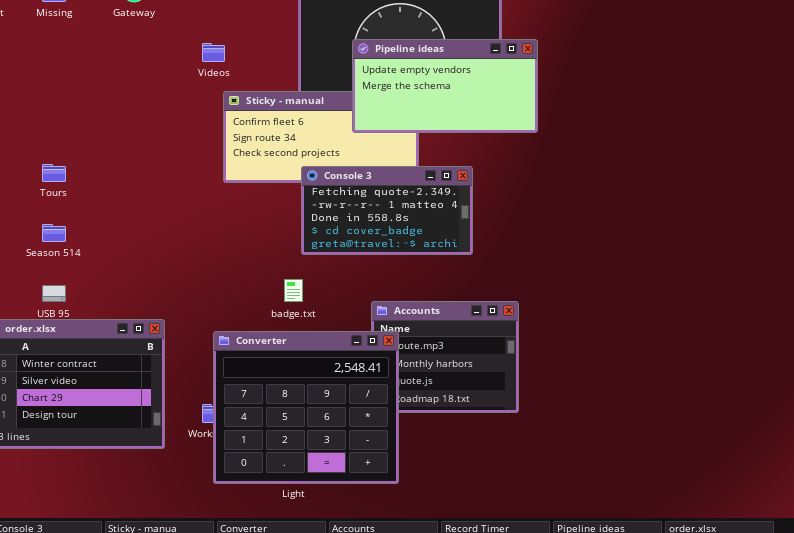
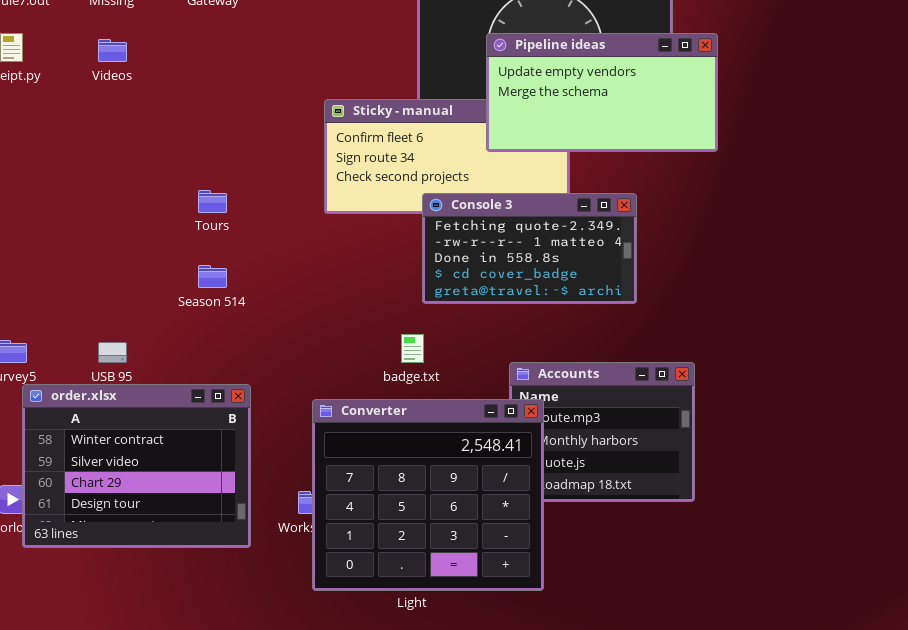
Videos: [202,43,225,62] -> [98,39,127,62], moved
Tours: [42,164,66,182] -> [198,190,227,213], moved
Season 514: [42,224,66,242] -> [198,265,227,288], moved

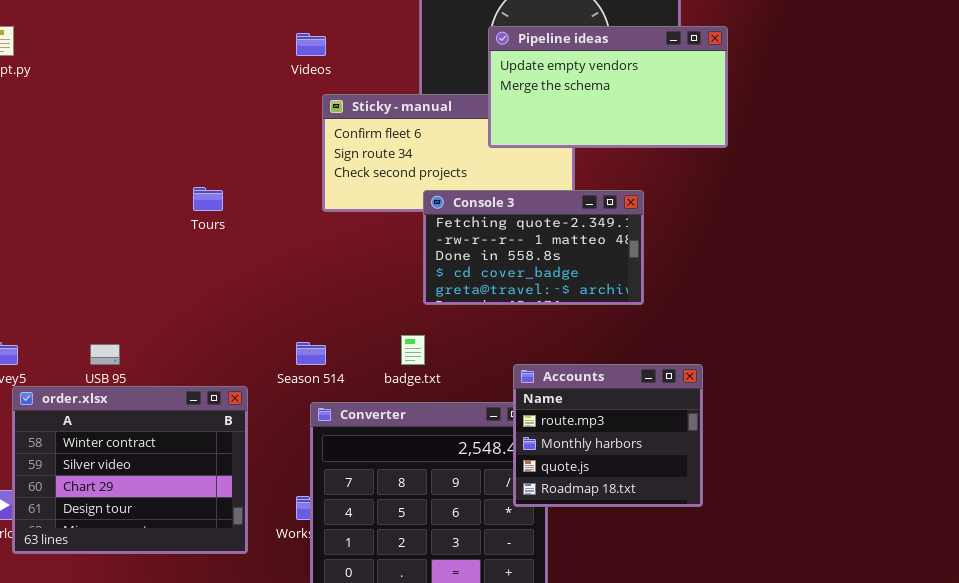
Videos: [98,39,127,62] -> [296,33,326,56], moved
Season 514: [198,265,227,288] -> [296,342,326,365], moved
Accounts: [509,362,695,502] -> [513,364,703,507], raised

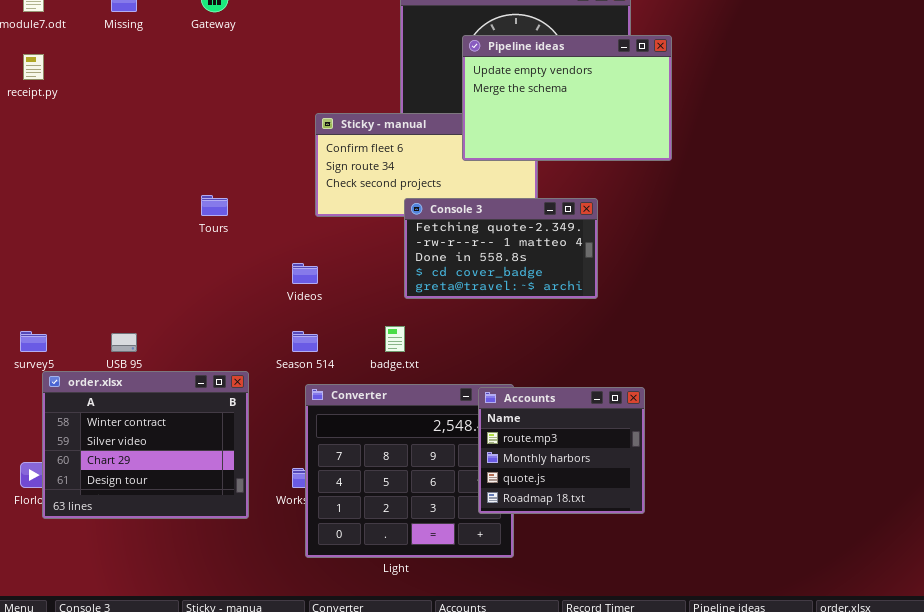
Pipeline ideas: [488,26,728,148] -> [462,35,672,161], resized
Videos: [296,33,326,56] -> [292,263,318,284], moved
Accounts: [513,364,703,507] -> [478,387,645,514], moved

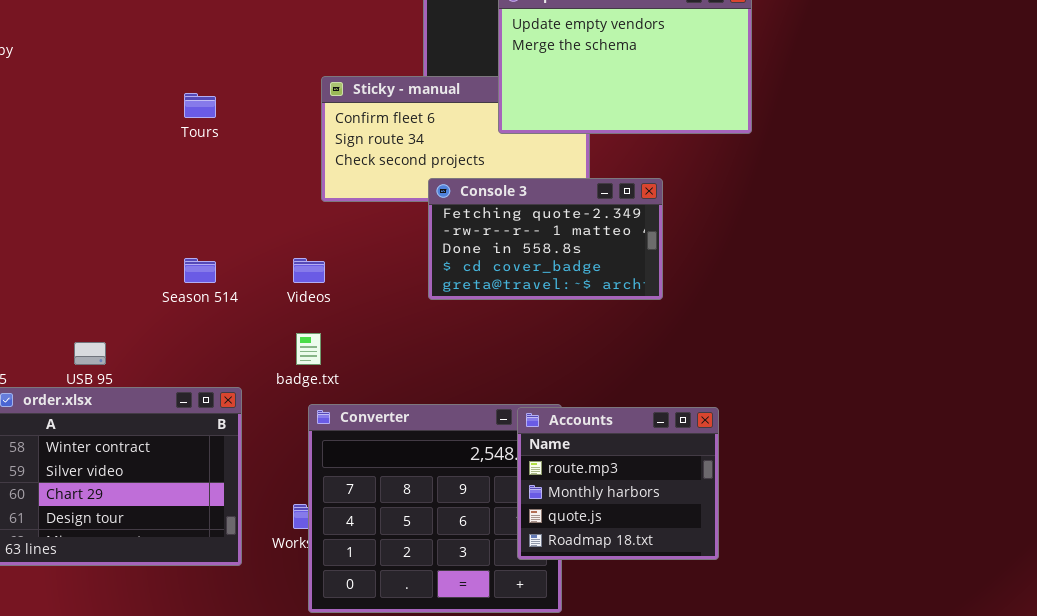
Tours: [201,195,228,216] -> [184,93,216,118], moved
badge.txt: [385,326,405,352] -> [296,333,321,365], moved
Season 514: [292,331,318,352] -> [184,258,216,283], moved

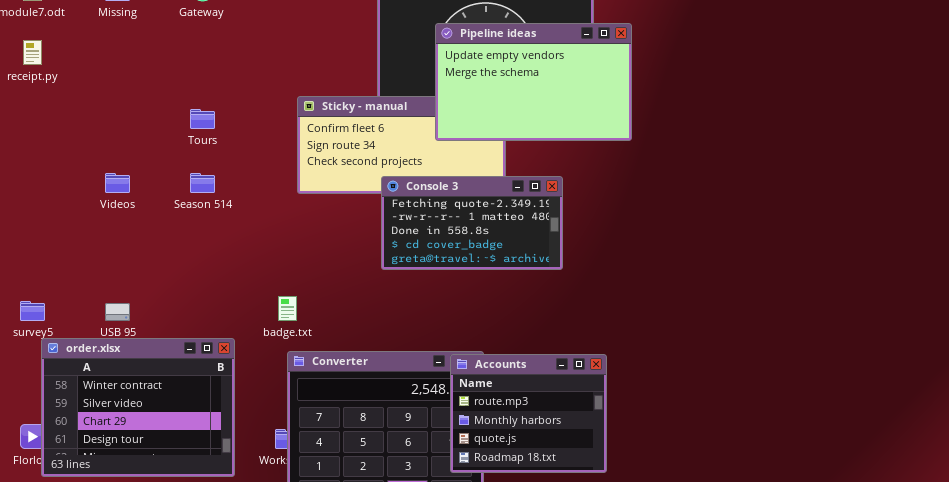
Season 514: [184,258,216,283] -> [190,173,215,193], moved
Videos: [293,258,325,283] -> [105,173,130,193], moved

